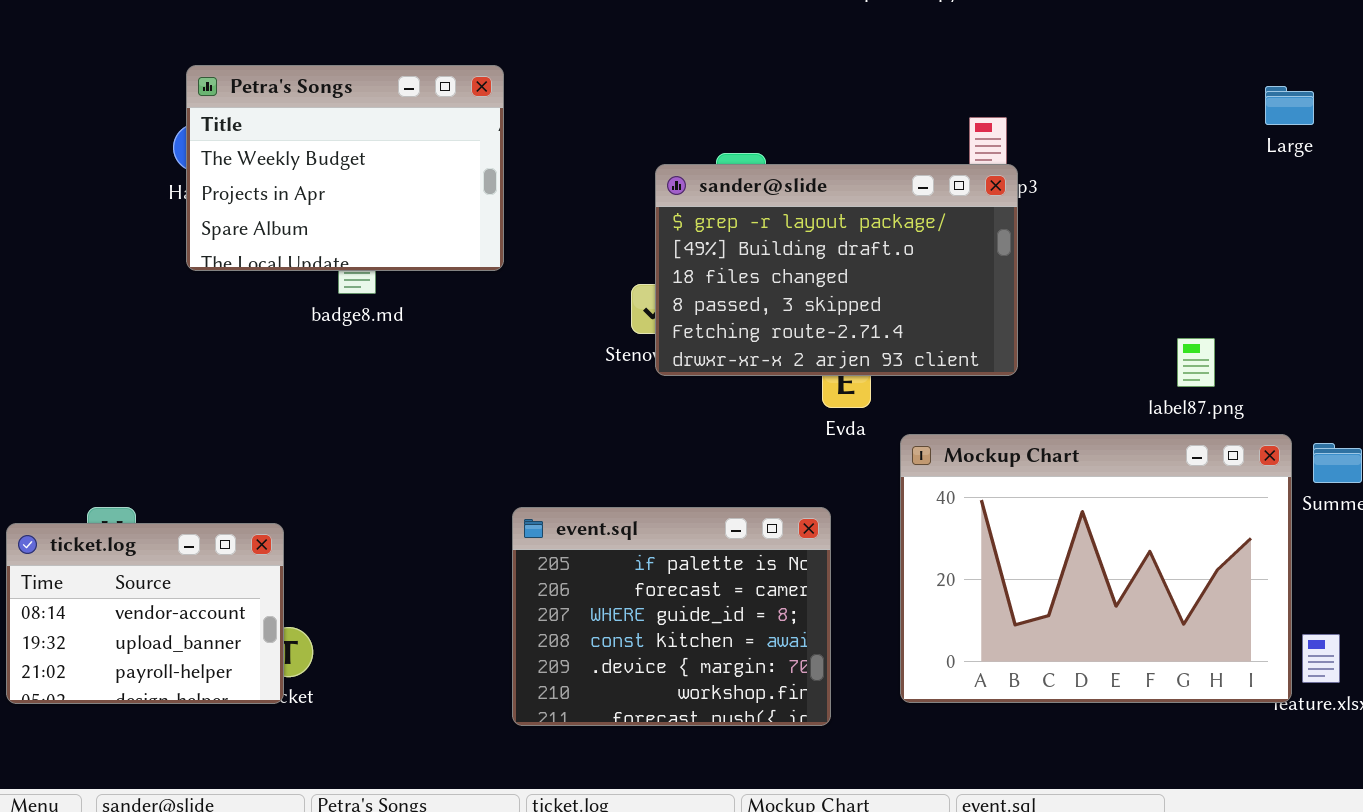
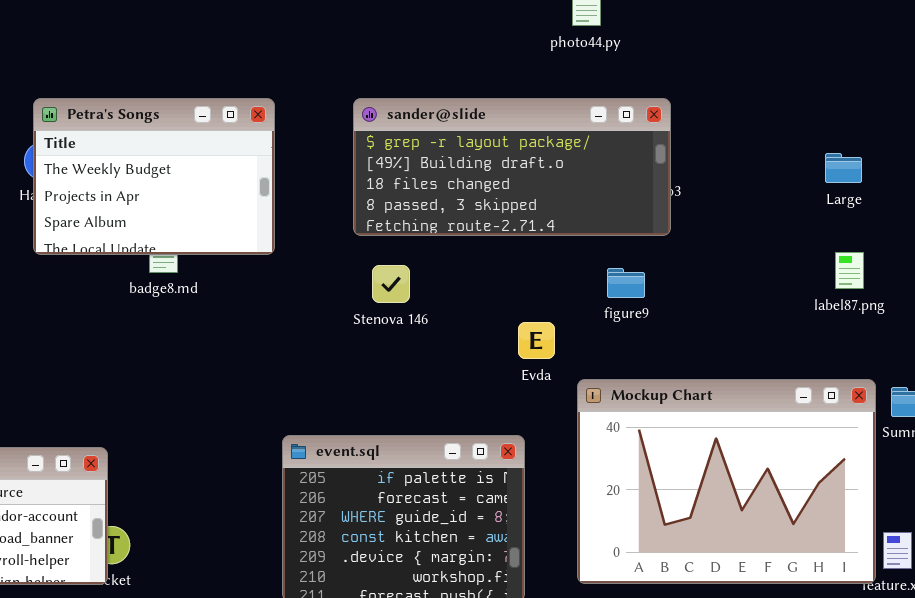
Large: [1265,86,1314,125] -> [825,153,862,183], moved
sander@slide: [655,164,1018,376] -> [353,98,671,236], moved, resized
label87.png: [1177,338,1215,387] -> [835,252,864,289], moved

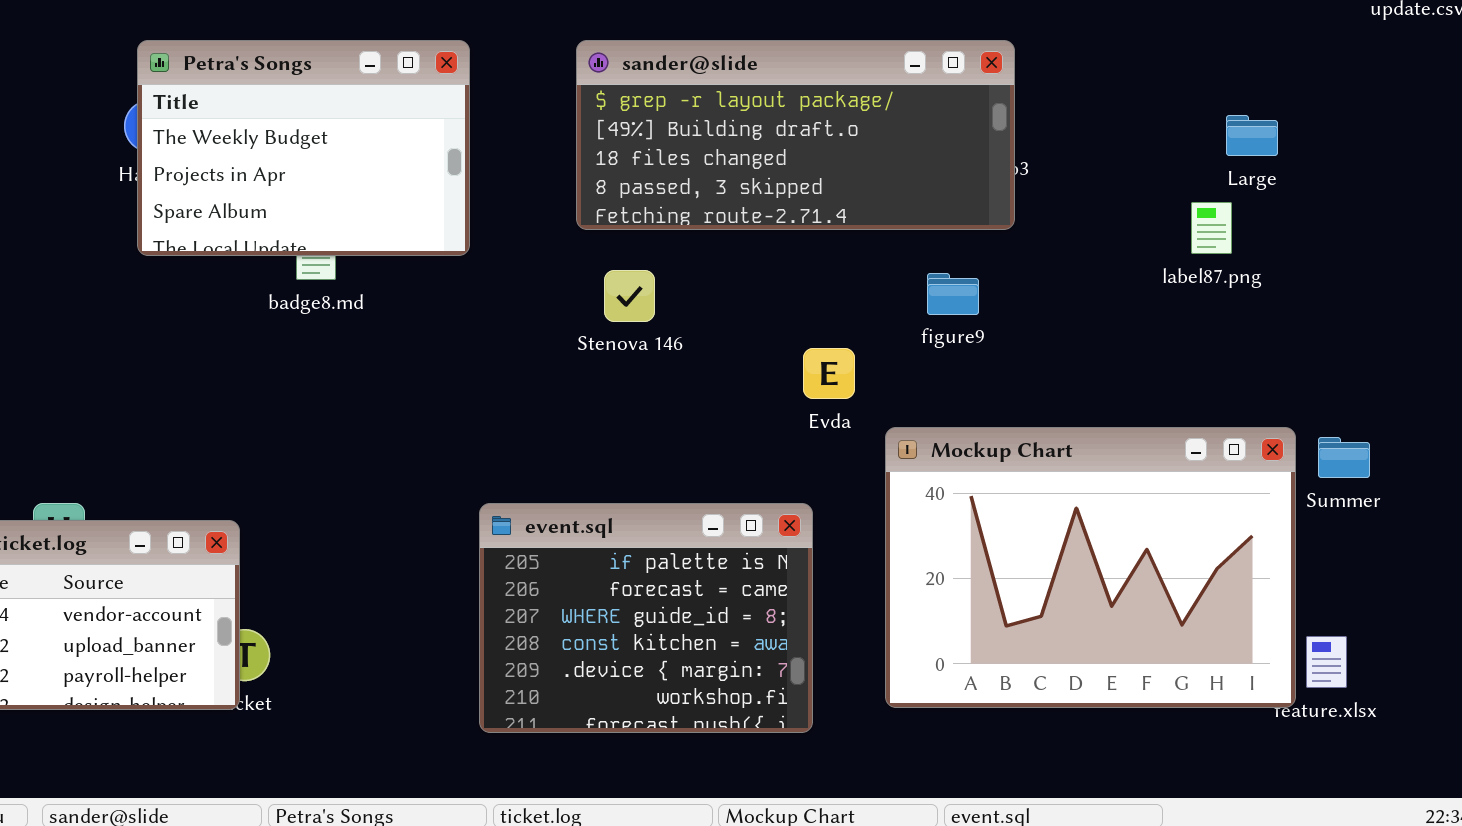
label87.png: [835,252,864,289] -> [1191,202,1232,254], moved

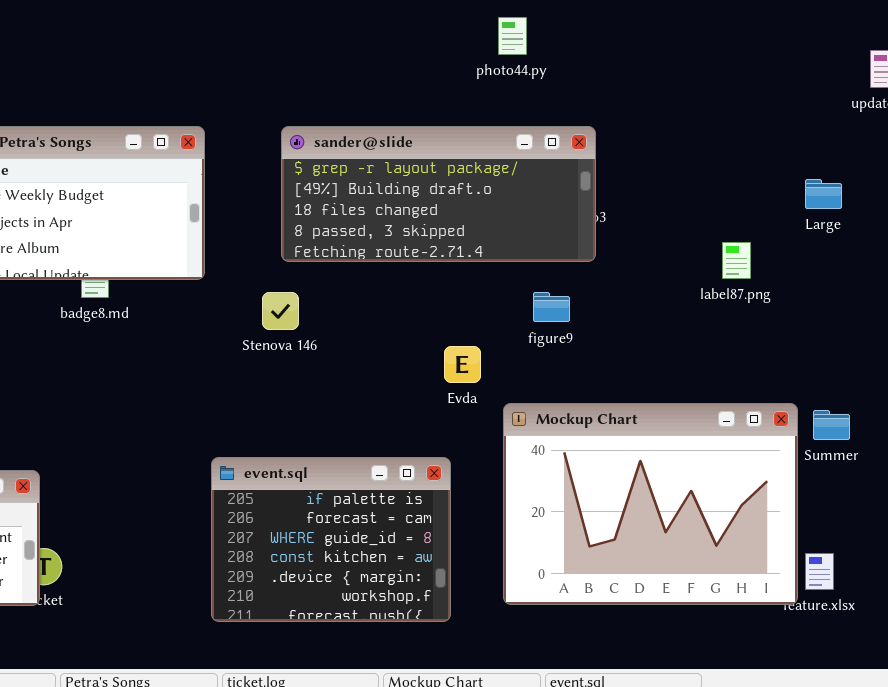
Large: [1226,115,1278,156] -> [805,179,842,209], moved
Stenova 146: [604,270,655,322] -> [262,292,299,330], moved

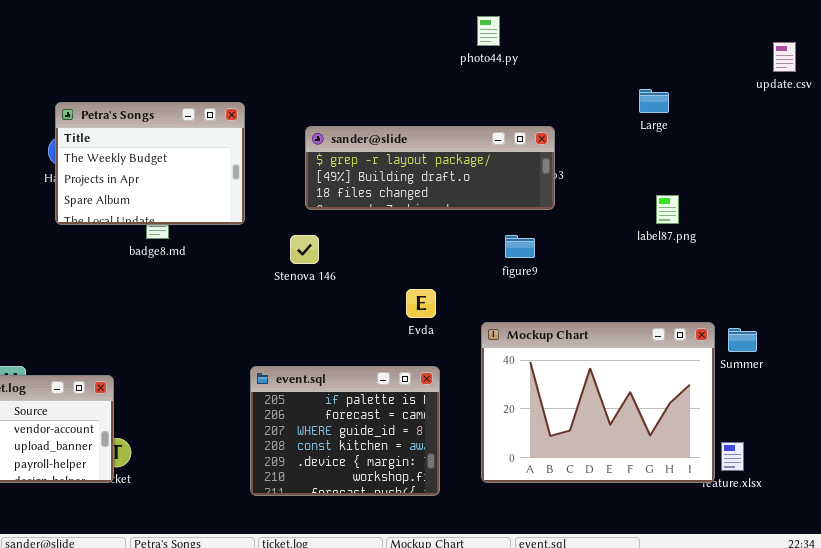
sander@slide: [281,126,596,262] -> [305,126,555,210], resized
Large: [805,179,842,209] -> [639,89,669,113], moved
Evda: [444,346,481,383] -> [406,289,436,318], moved

